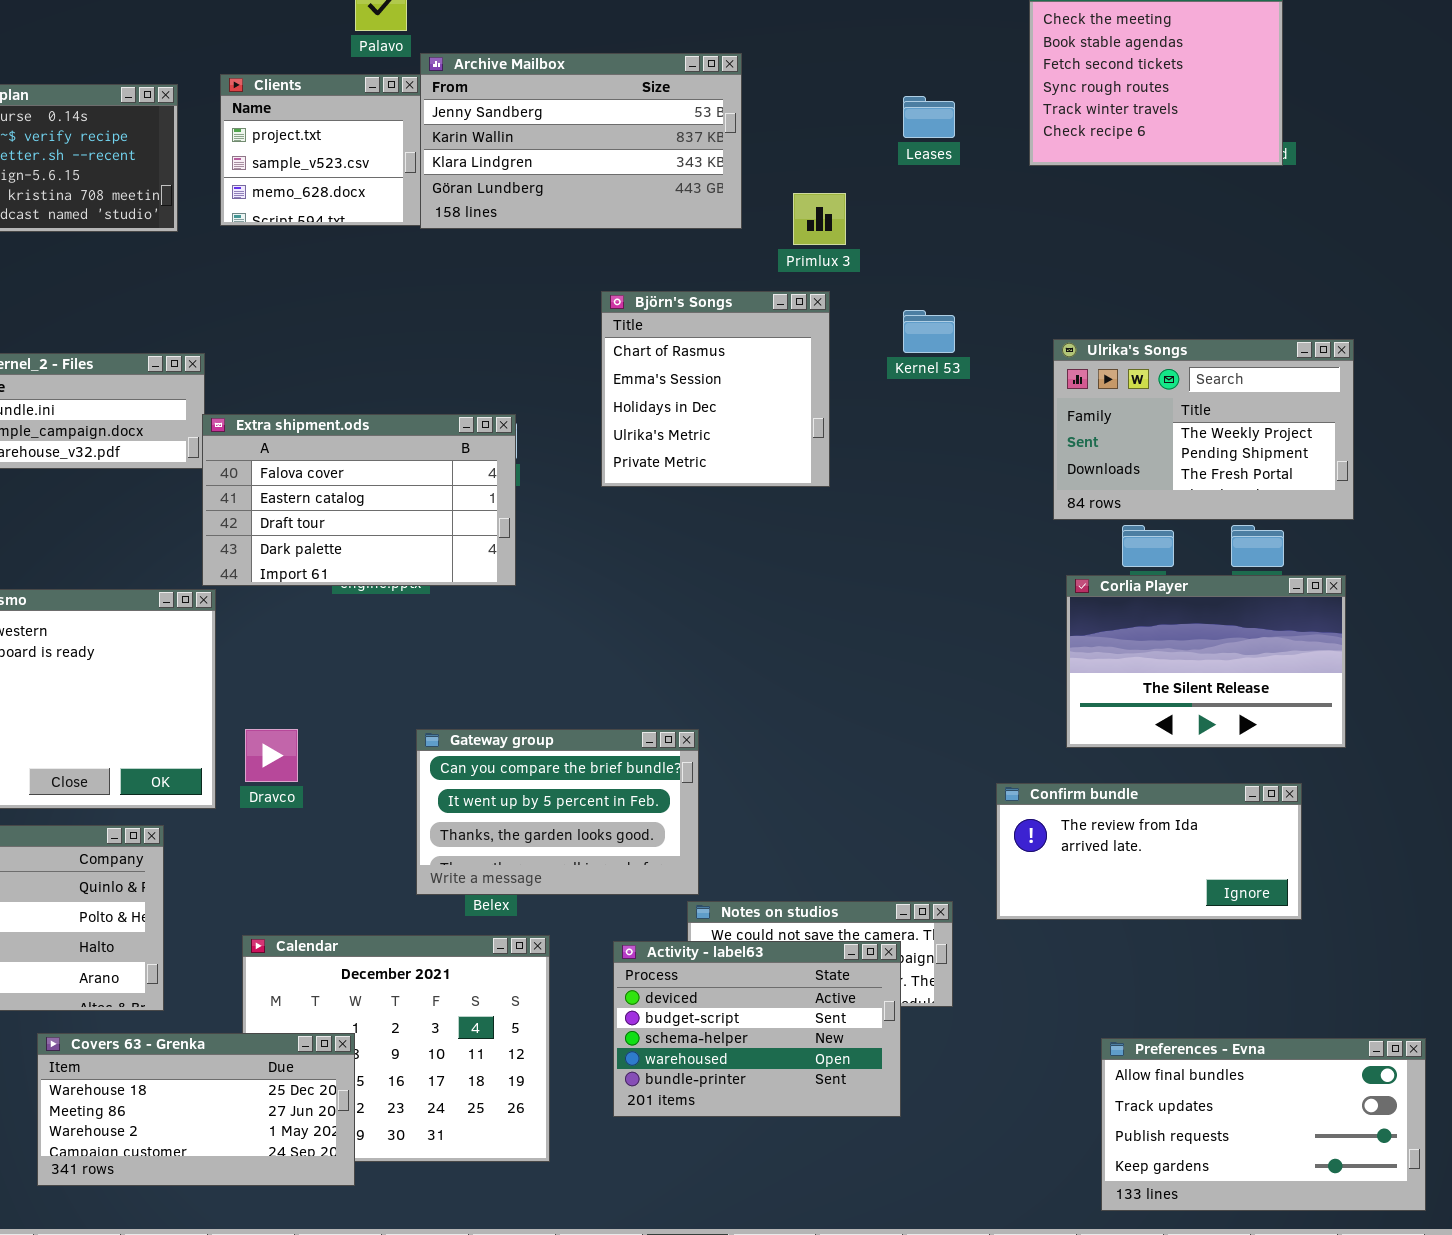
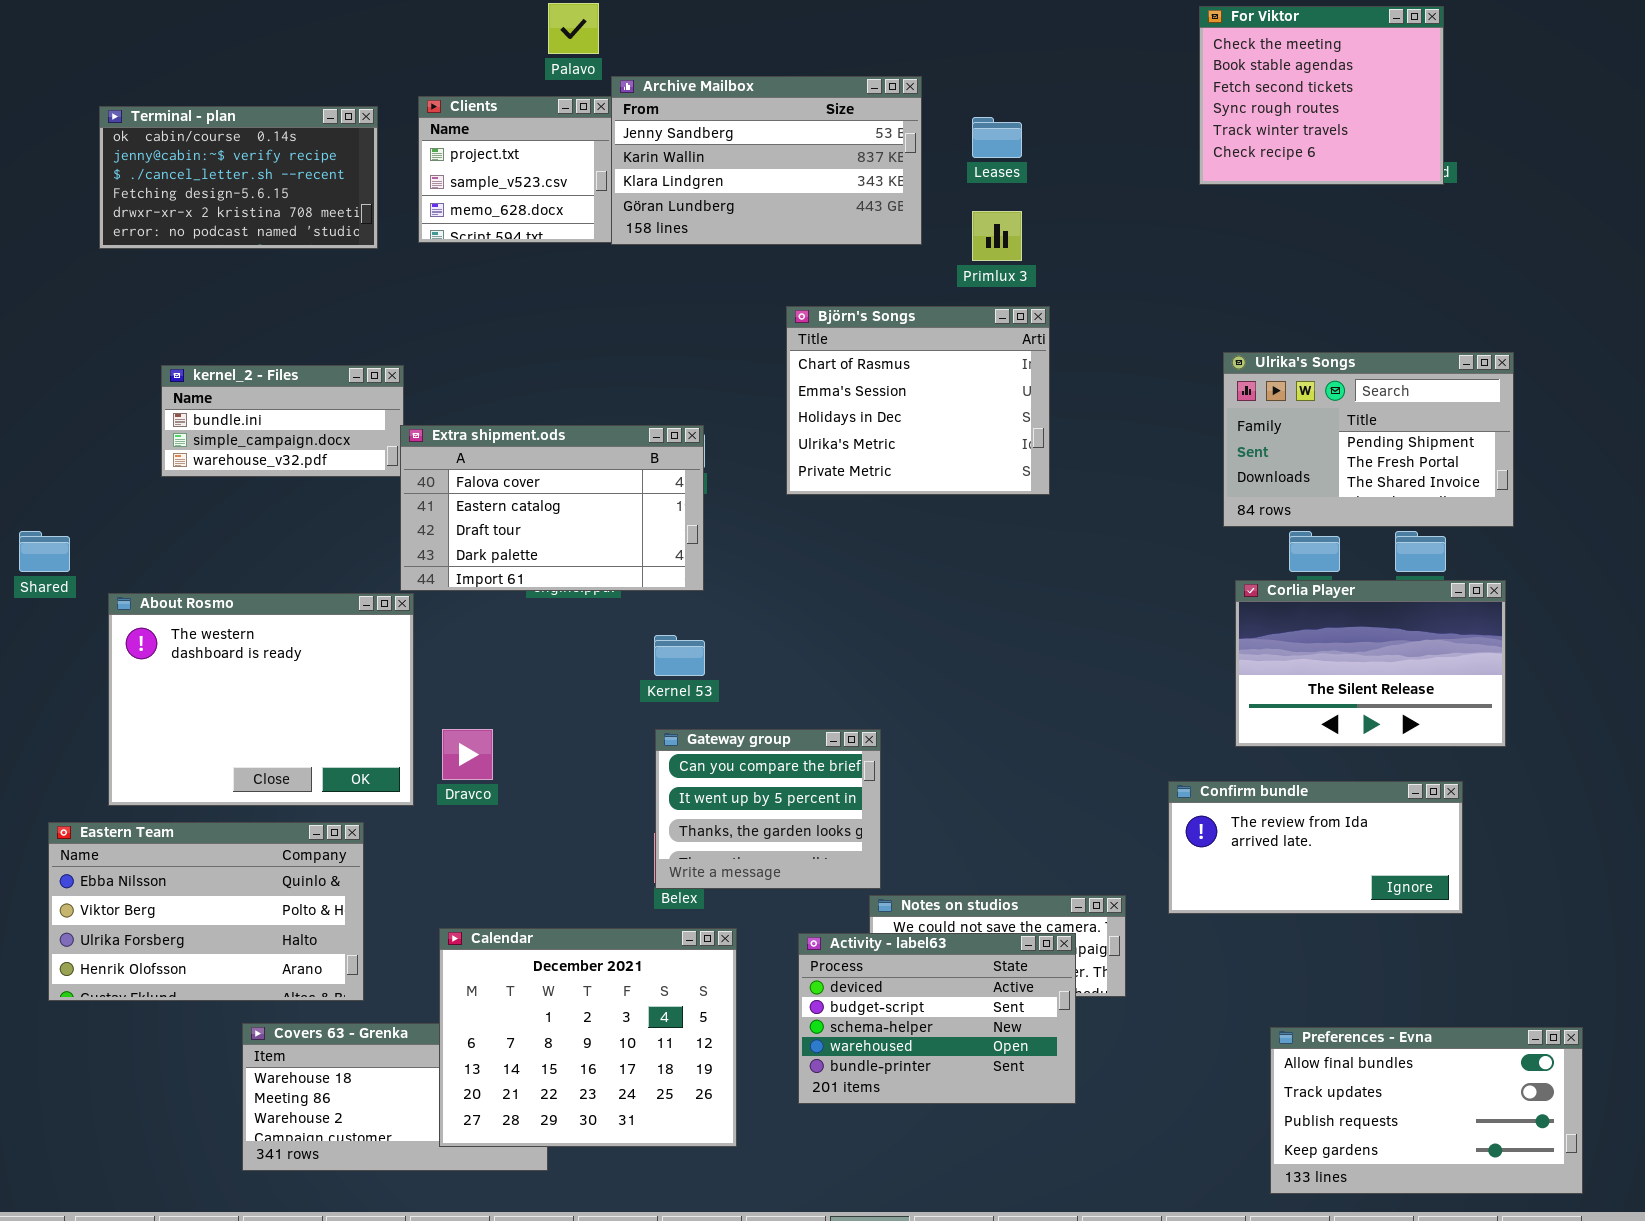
Leases: [903,96,955,138] -> [972,117,1022,158], moved
Björn's Songs: [601,291,830,487] -> [786,306,1050,495], resized
Kernel 53: [903,310,955,353] -> [654,635,705,676], moved
Ulrika's Songs: [1053,339,1354,520] -> [1223,352,1514,527], scrolled down 1 row
Gateway group: [416,729,699,895] -> [655,729,881,889], resized
Calendar: [242,935,550,1162] -> [439,928,737,1147], raised

